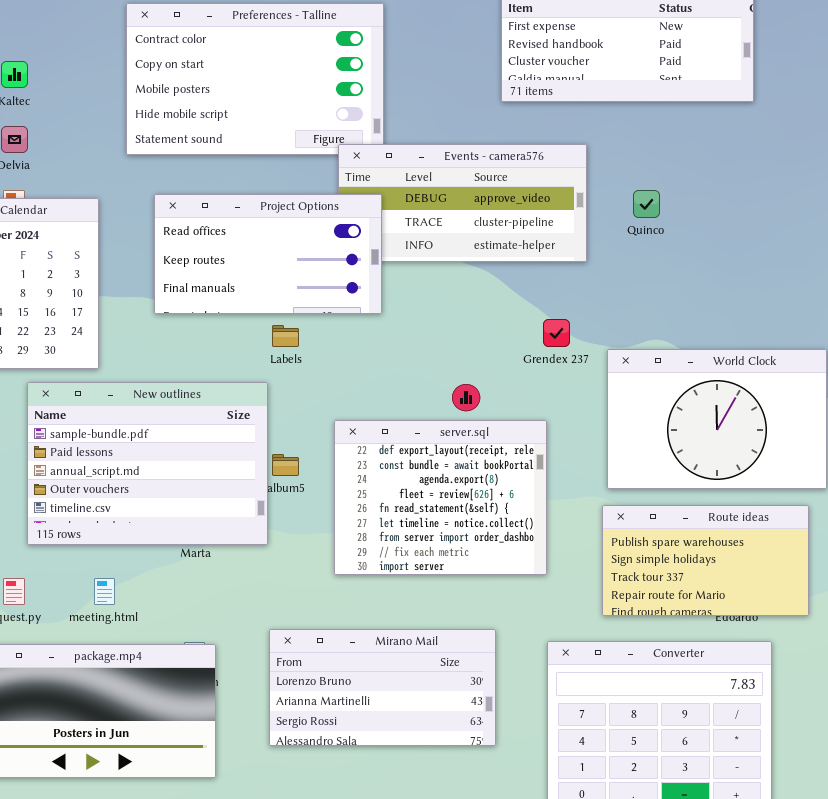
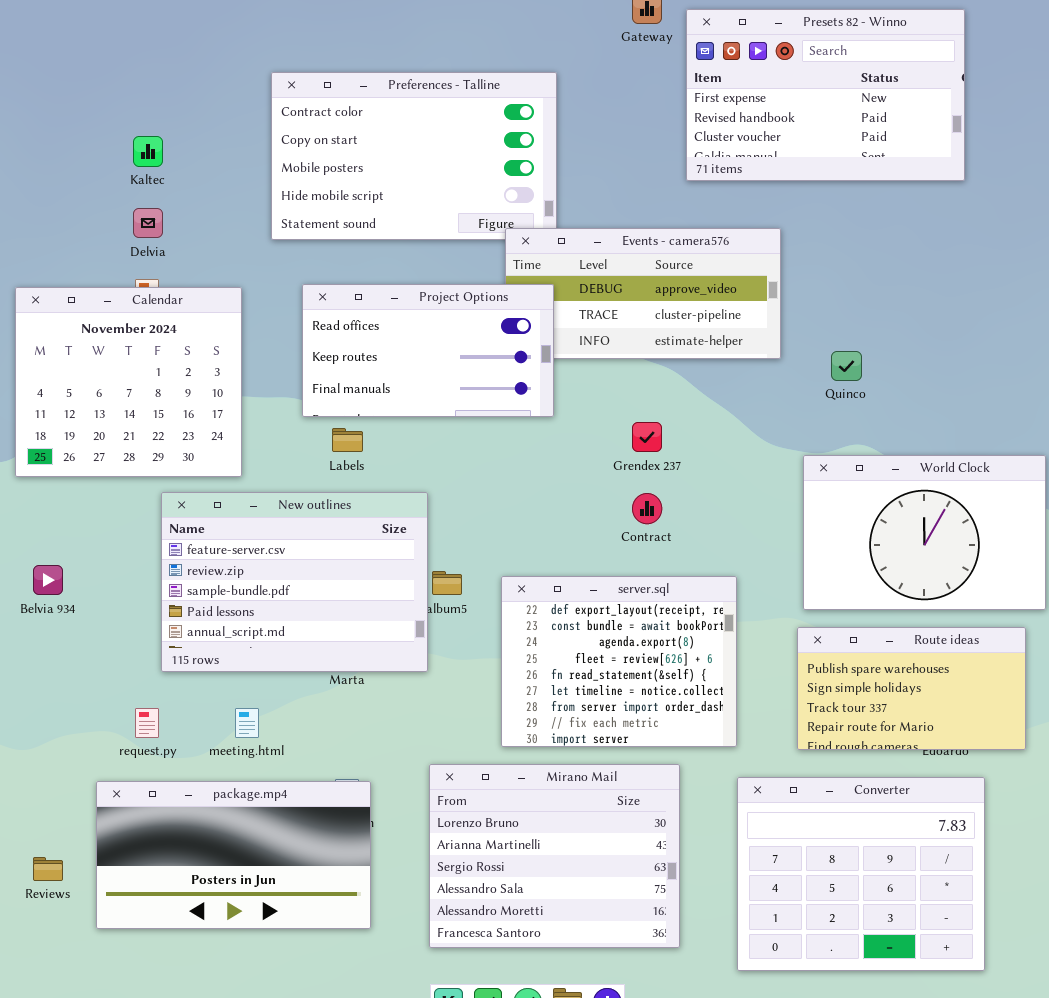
Quinco: [633,190,660,218] -> [831,351,862,381], moved
Grendex 237: [543,319,570,347] -> [632,422,662,452], moved
Labels: [272,325,299,347] -> [332,428,363,452], moved
New outlines: [27,382,268,545] -> [161,492,428,672], scrolled up 2 rows
server.sql: [334,420,547,575] -> [501,576,737,747], moved
Mirano Mail: [269,629,496,746] -> [429,764,680,948], resized

